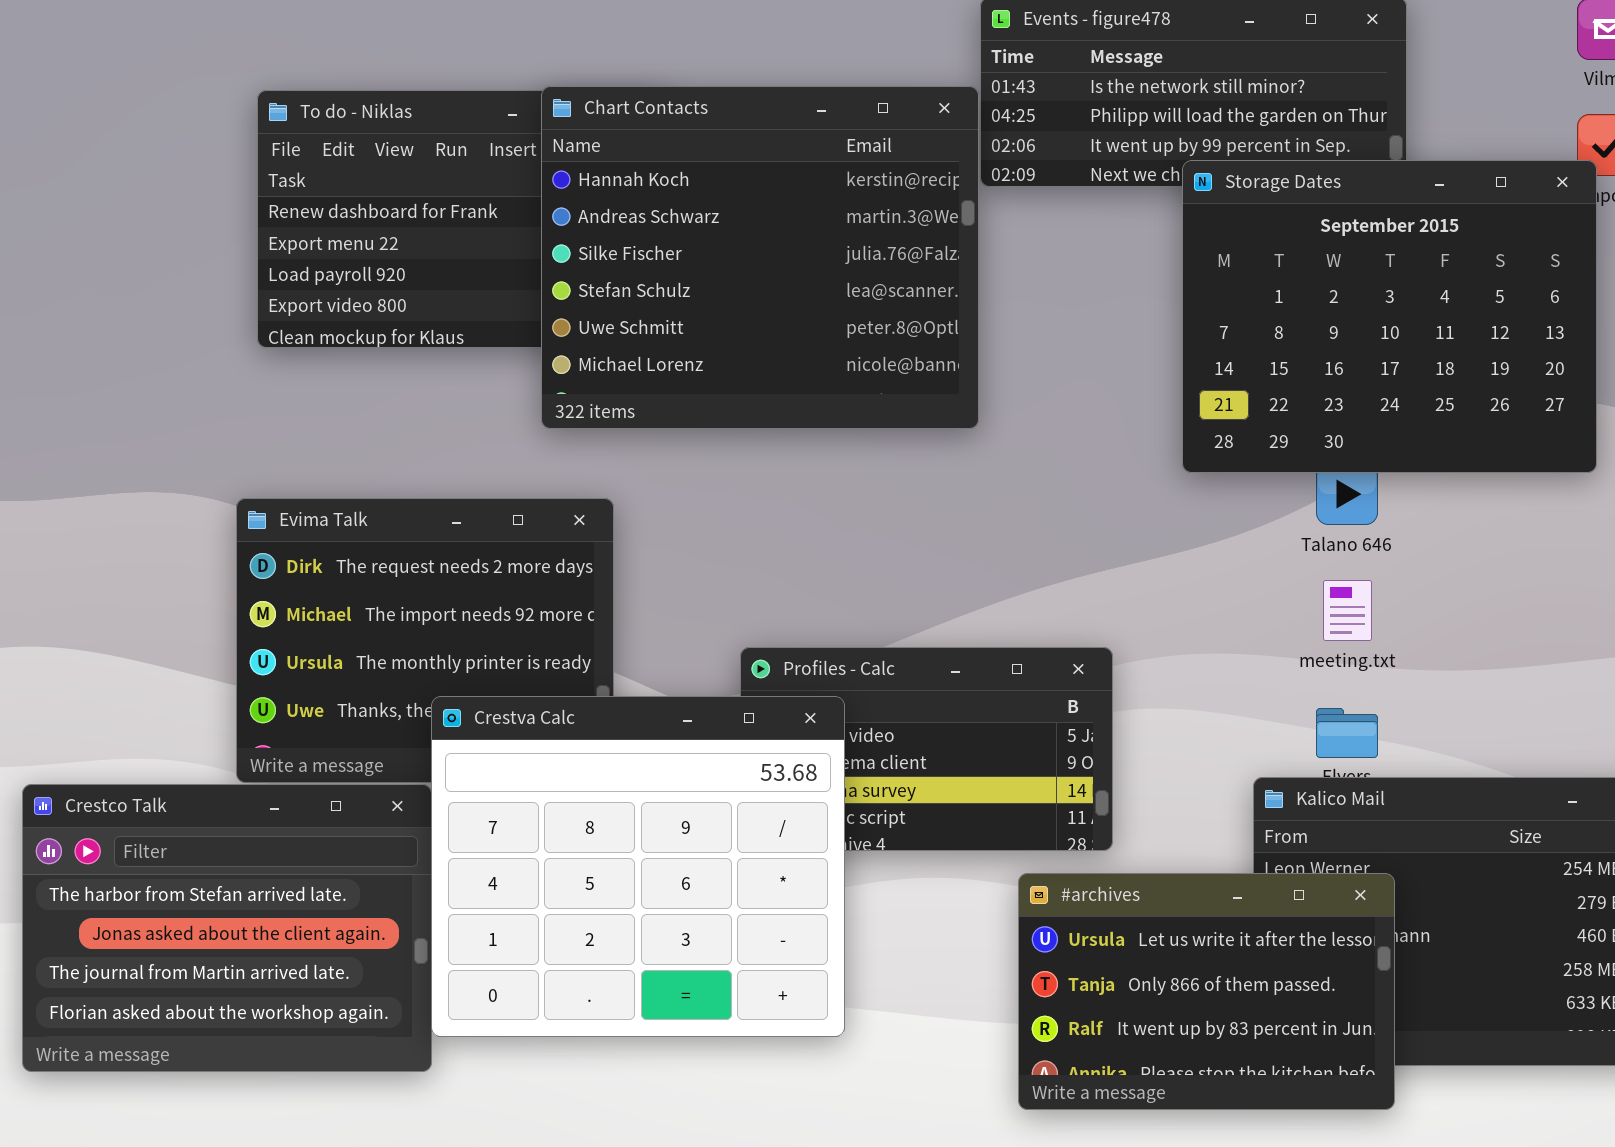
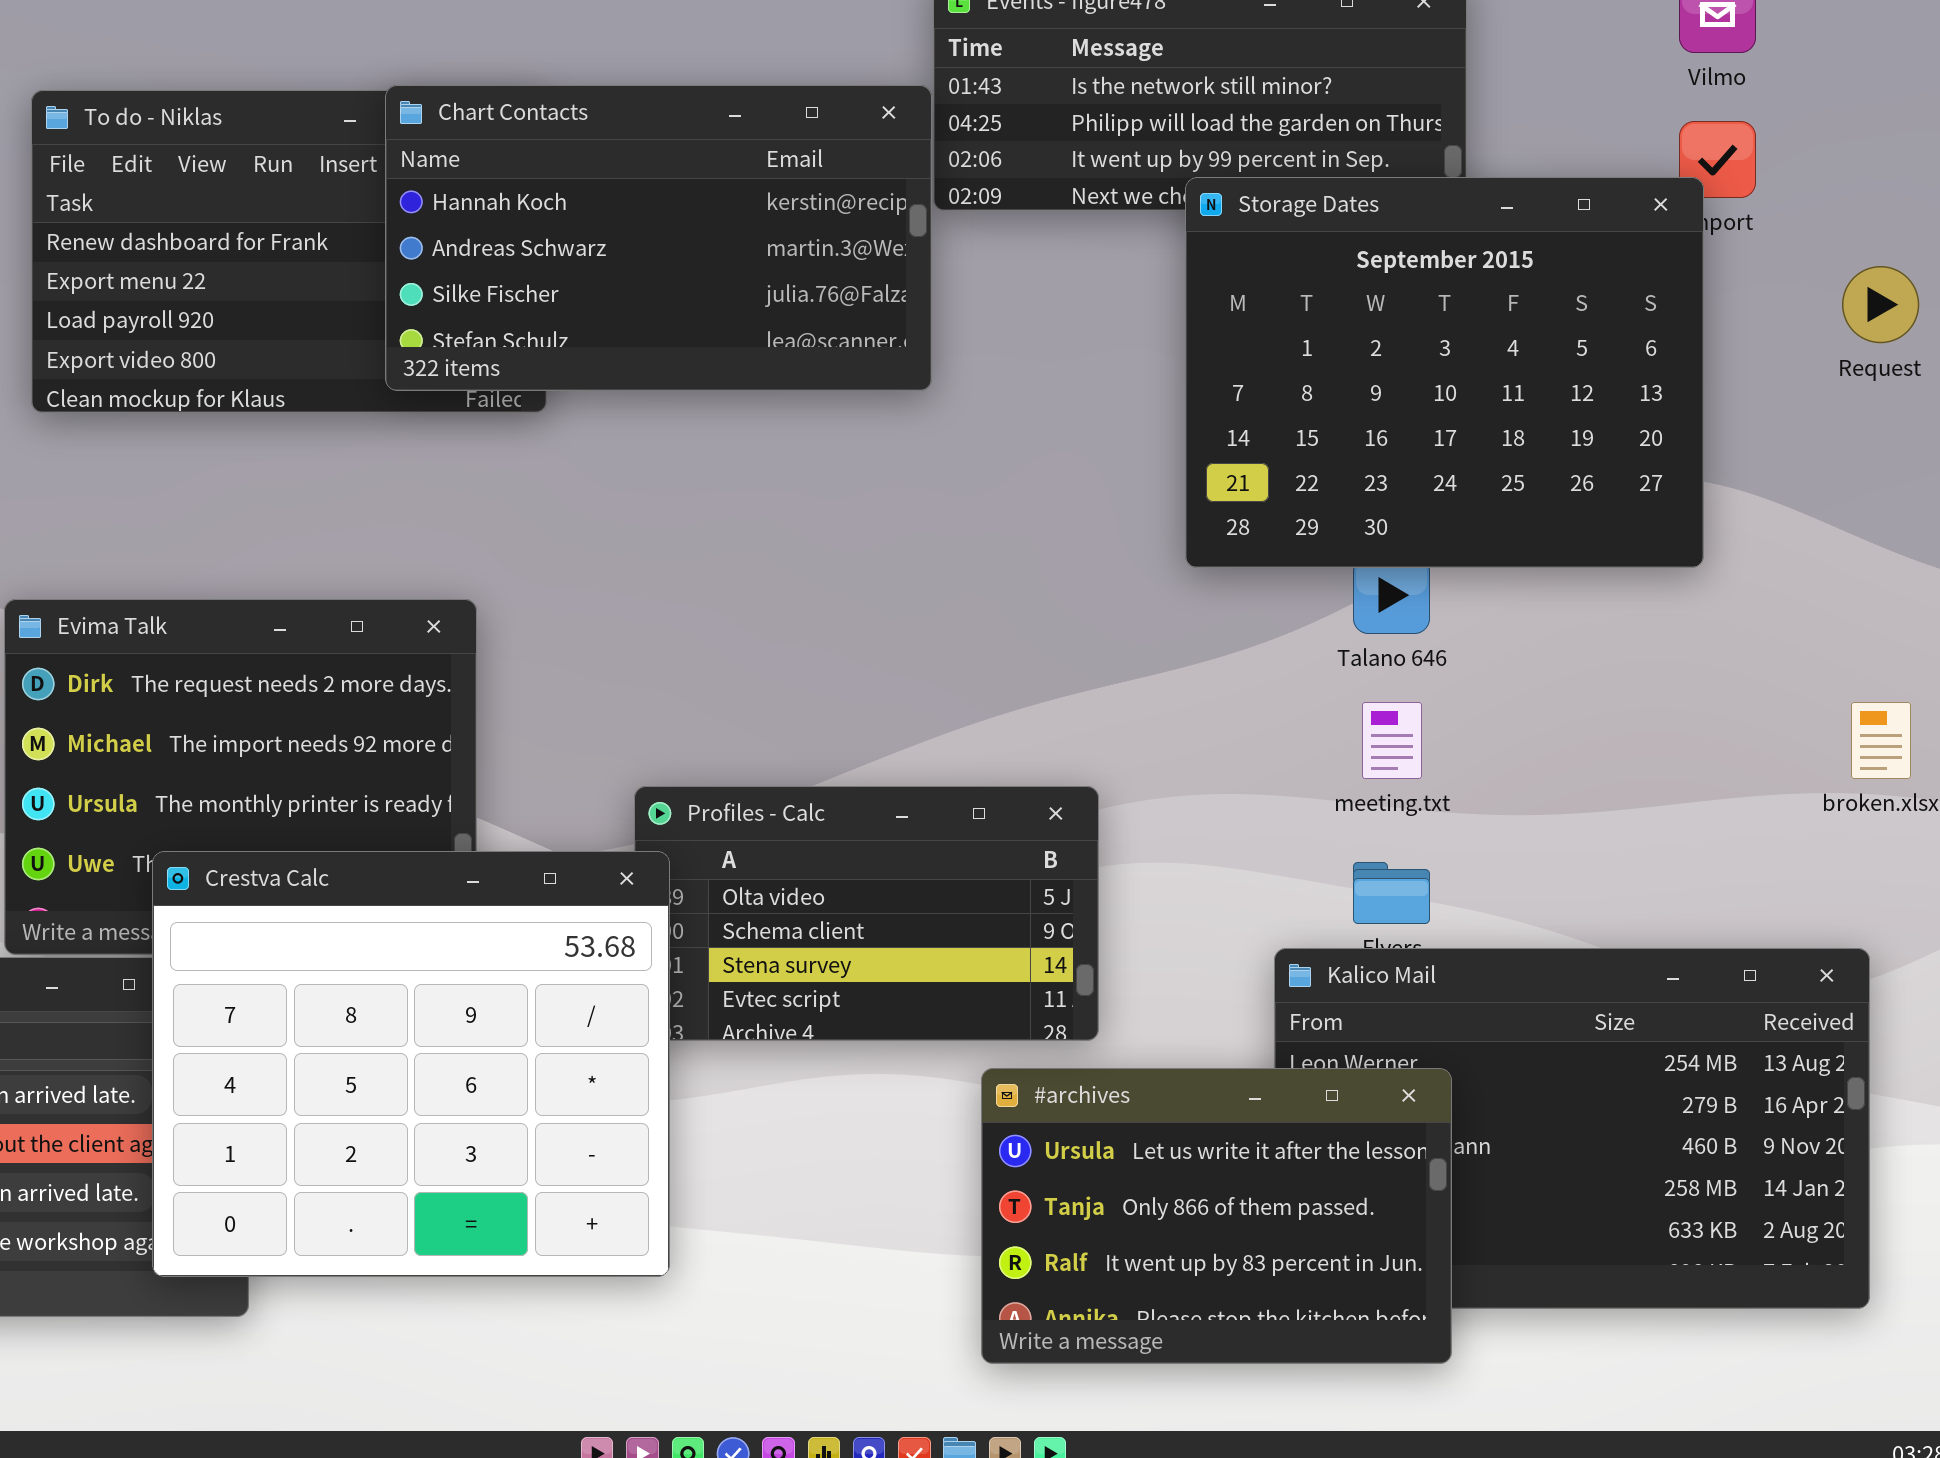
Chart Contacts: [541,86,979,429] -> [385,85,932,391], resized
Crestva Calc: [431,696,845,1037] -> [152,851,670,1277], moved

